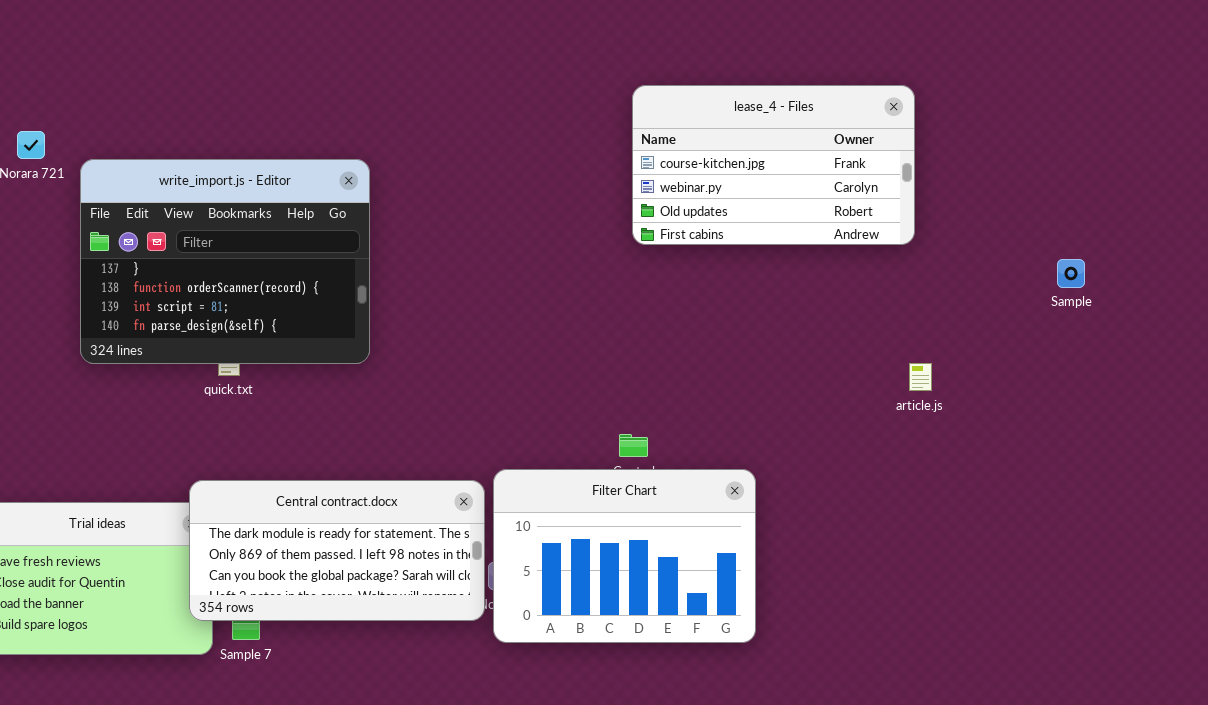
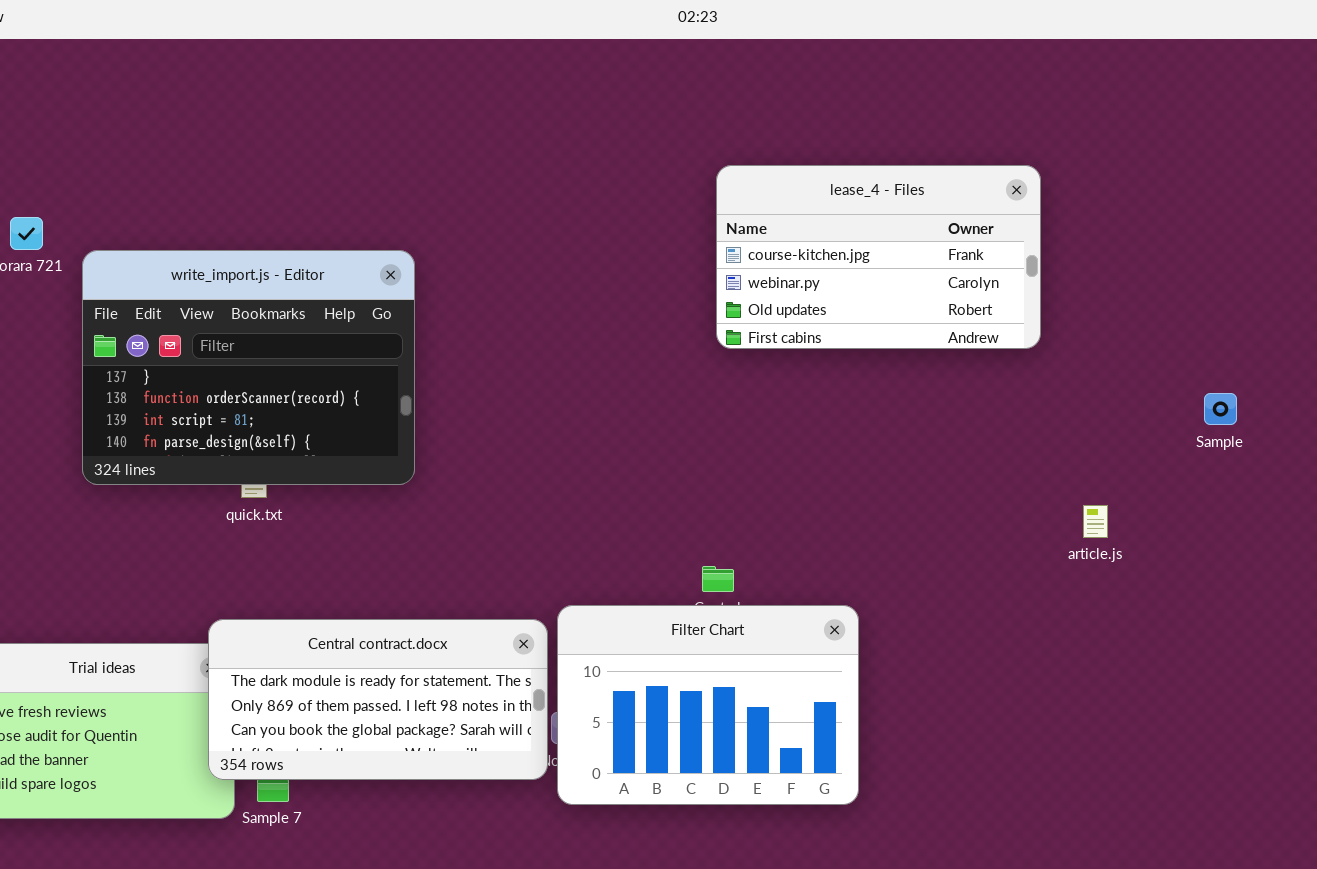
Sample: [1057,259,1085,288] -> [1204,393,1237,425], moved
article.js: [909,363,932,391] -> [1083,505,1108,538], moved

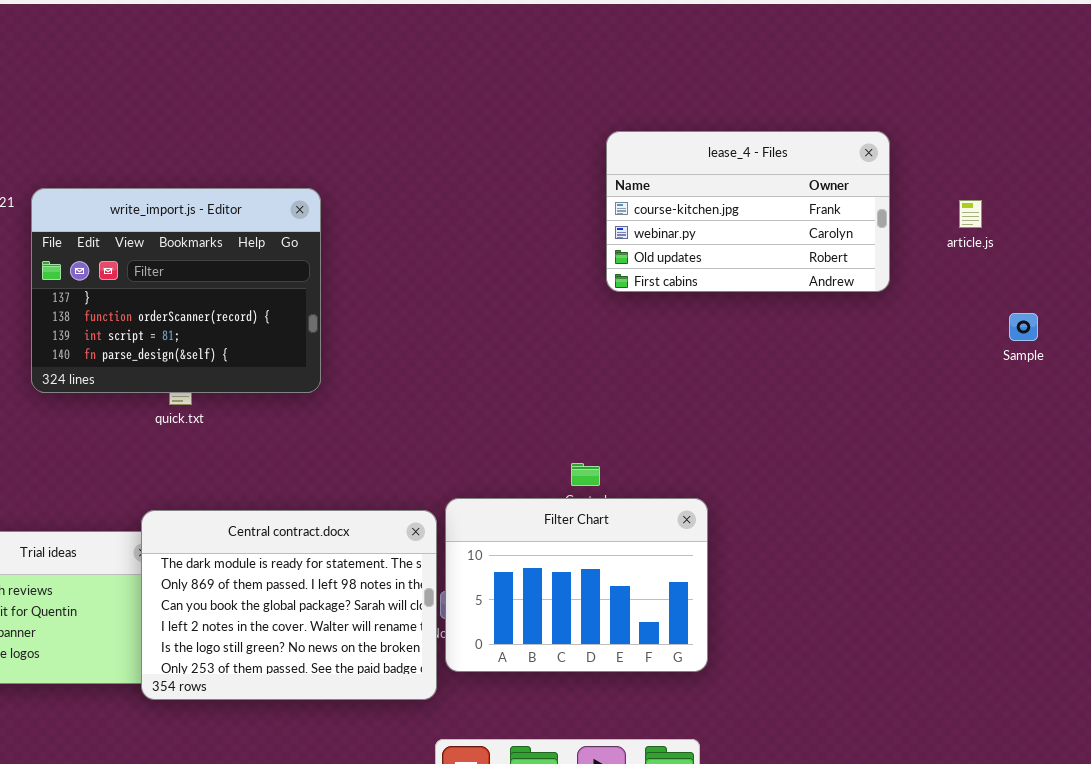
lease_4 - Files: [716,165,1041,349] -> [606,131,890,292], moved
article.js: [1083,505,1108,538] -> [959,200,982,228], moved
Central contract.docx: [208,619,548,780] -> [141,510,437,700], resized

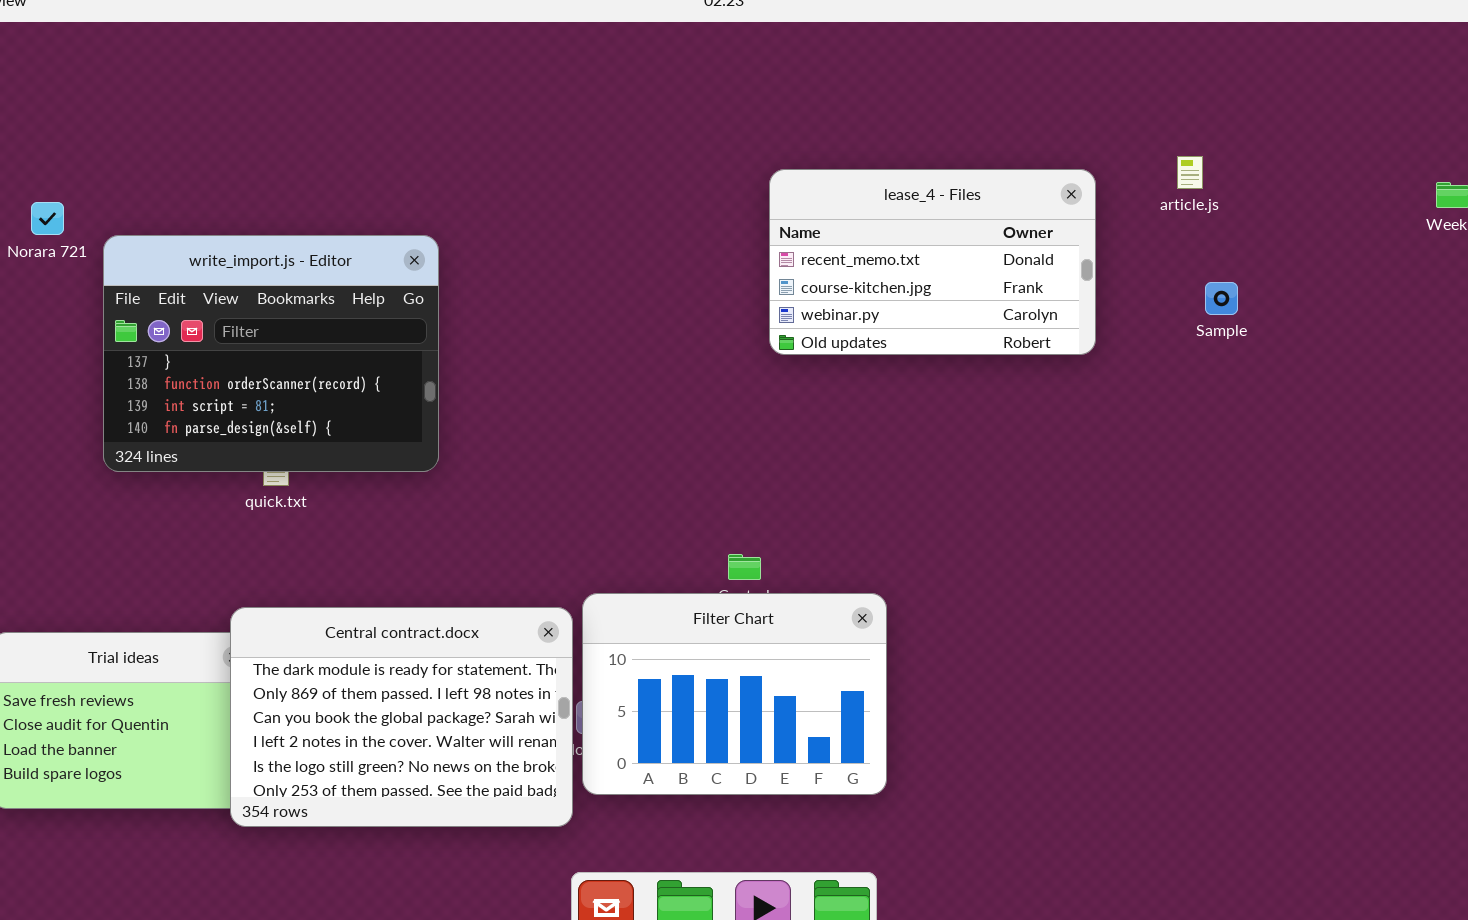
lease_4 - Files: [606,131,890,292] -> [769,169,1096,355], scrolled up 1 row
article.js: [959,200,982,228] -> [1177,156,1203,189], moved
Sample: [1009,313,1038,341] -> [1205,282,1238,315], moved

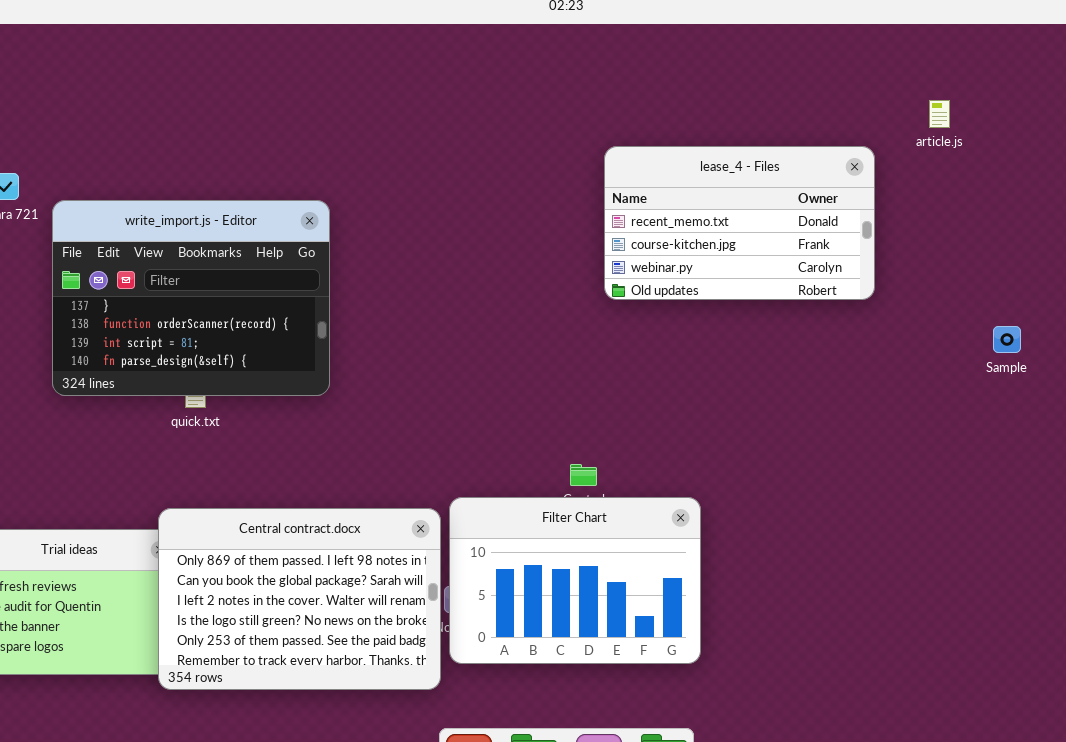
article.js: [1177,156,1203,189] -> [929,100,950,128], moved
Sample: [1205,282,1238,315] -> [993,326,1021,353], moved
Central contract.docx: [230,607,573,827] -> [158,508,441,690], scrolled down 1 row

